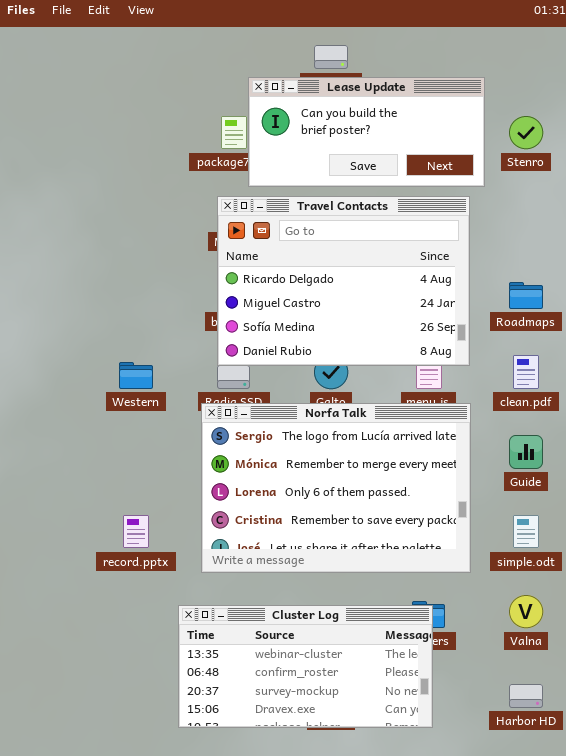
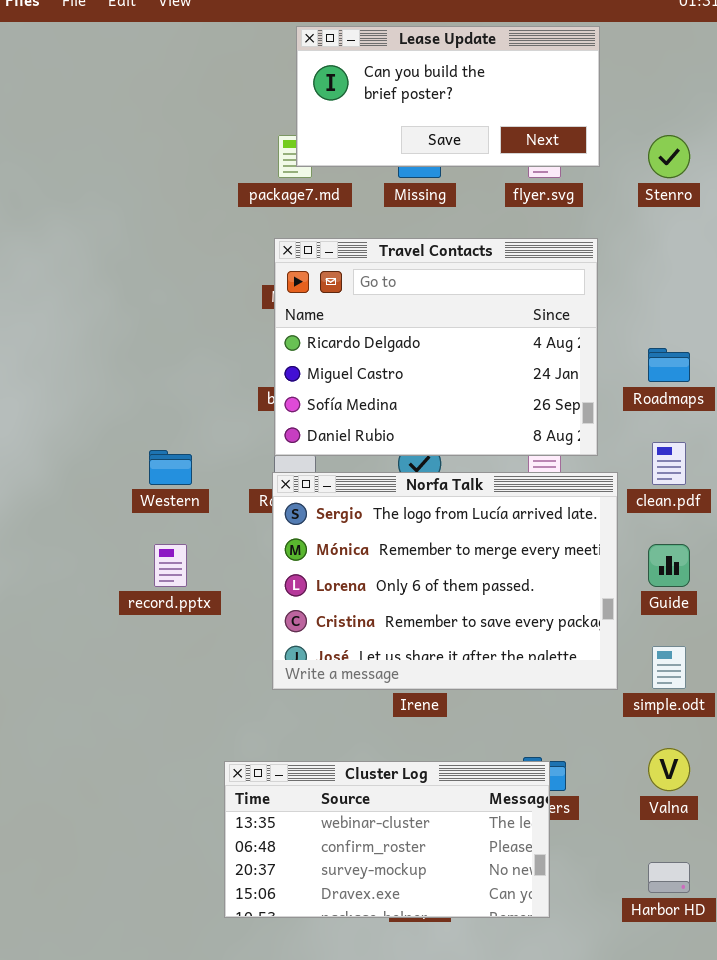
Lease Update: [248,77,485,187] -> [296,26,600,167], moved
Norfa Talk: [201,403,471,573] -> [272,472,618,690], moved
record.pptx: [123,515,149,548] -> [154,544,187,587], moved

